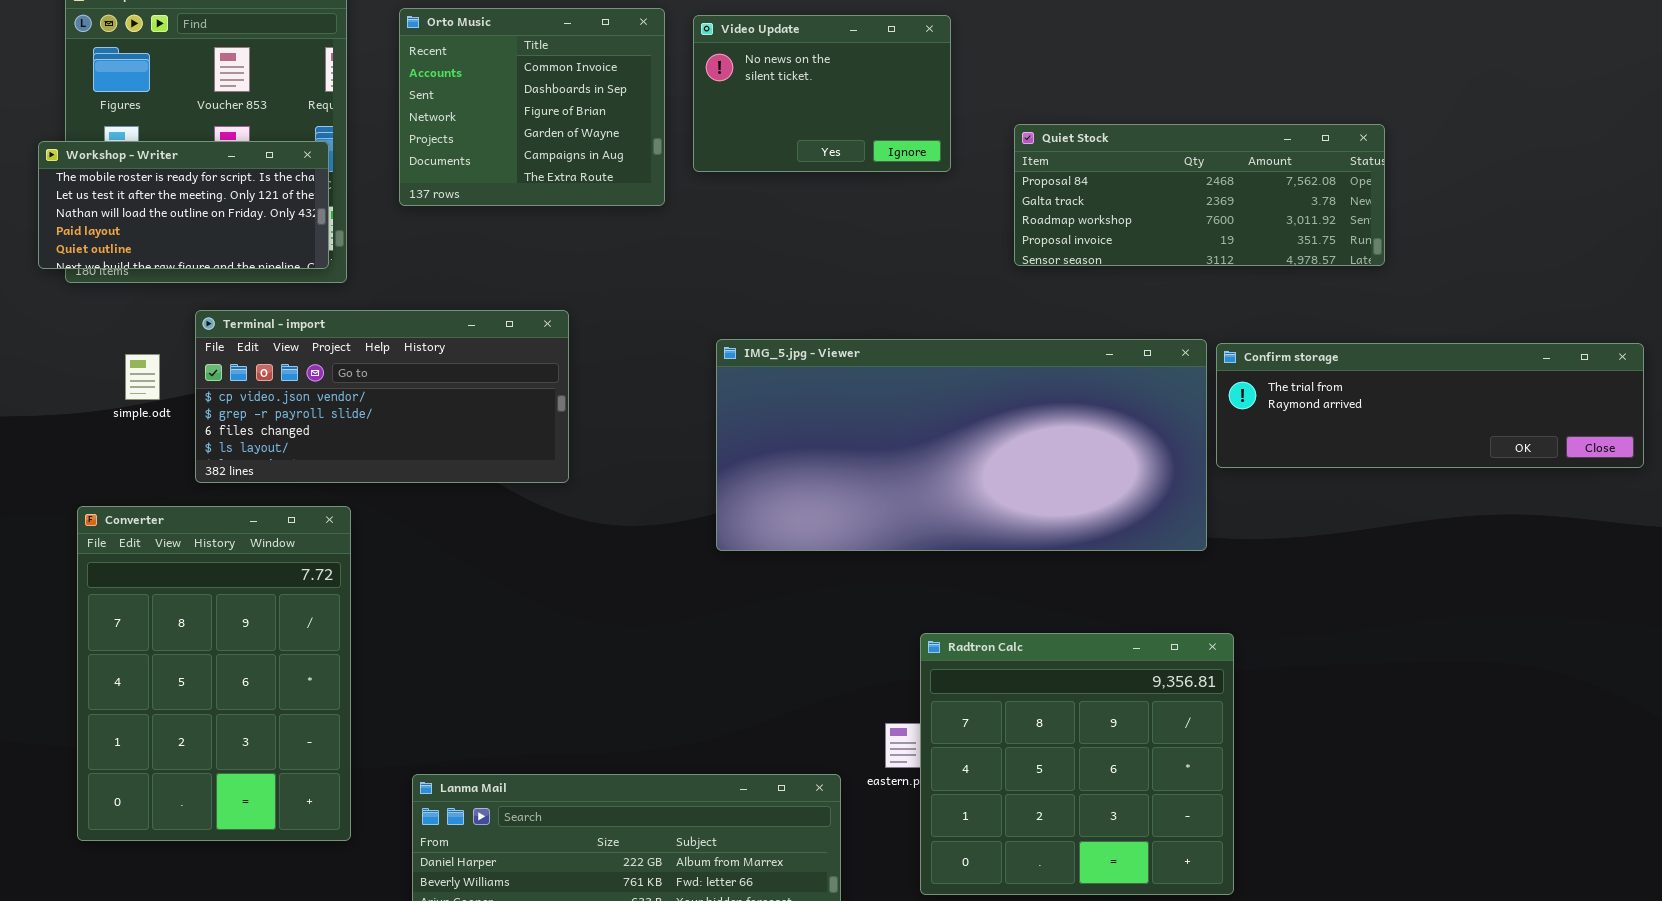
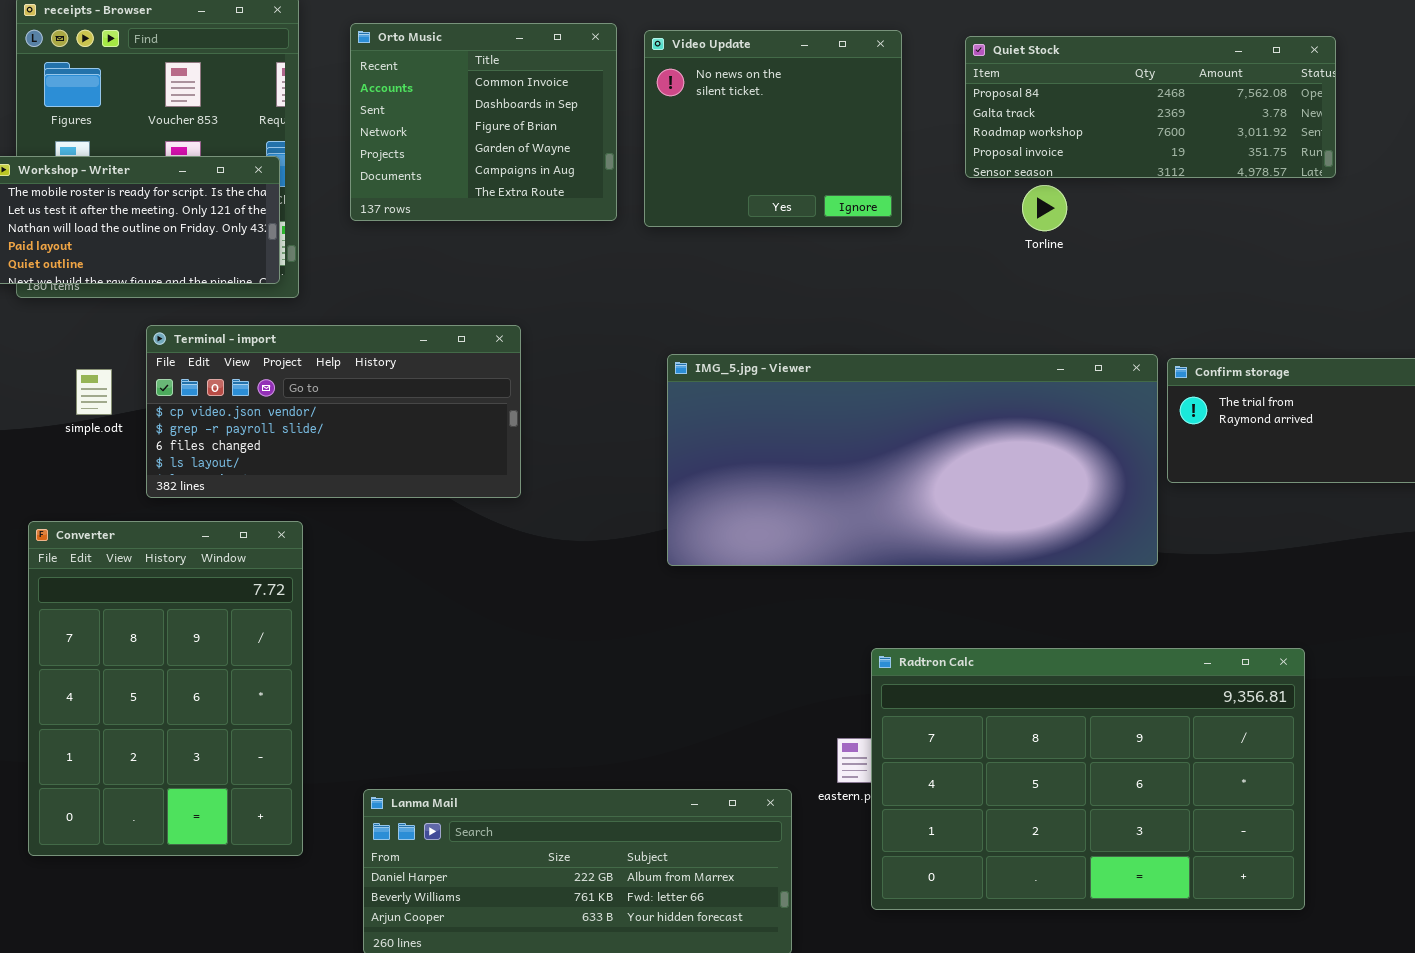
Video Update: [693,15,951,172] -> [644,30,902,227], resized
Quiet Stock: [1014,124,1385,266] -> [965,36,1336,178], moved
Radtron Calc: [920,633,1234,895] -> [871,648,1305,910], resized

